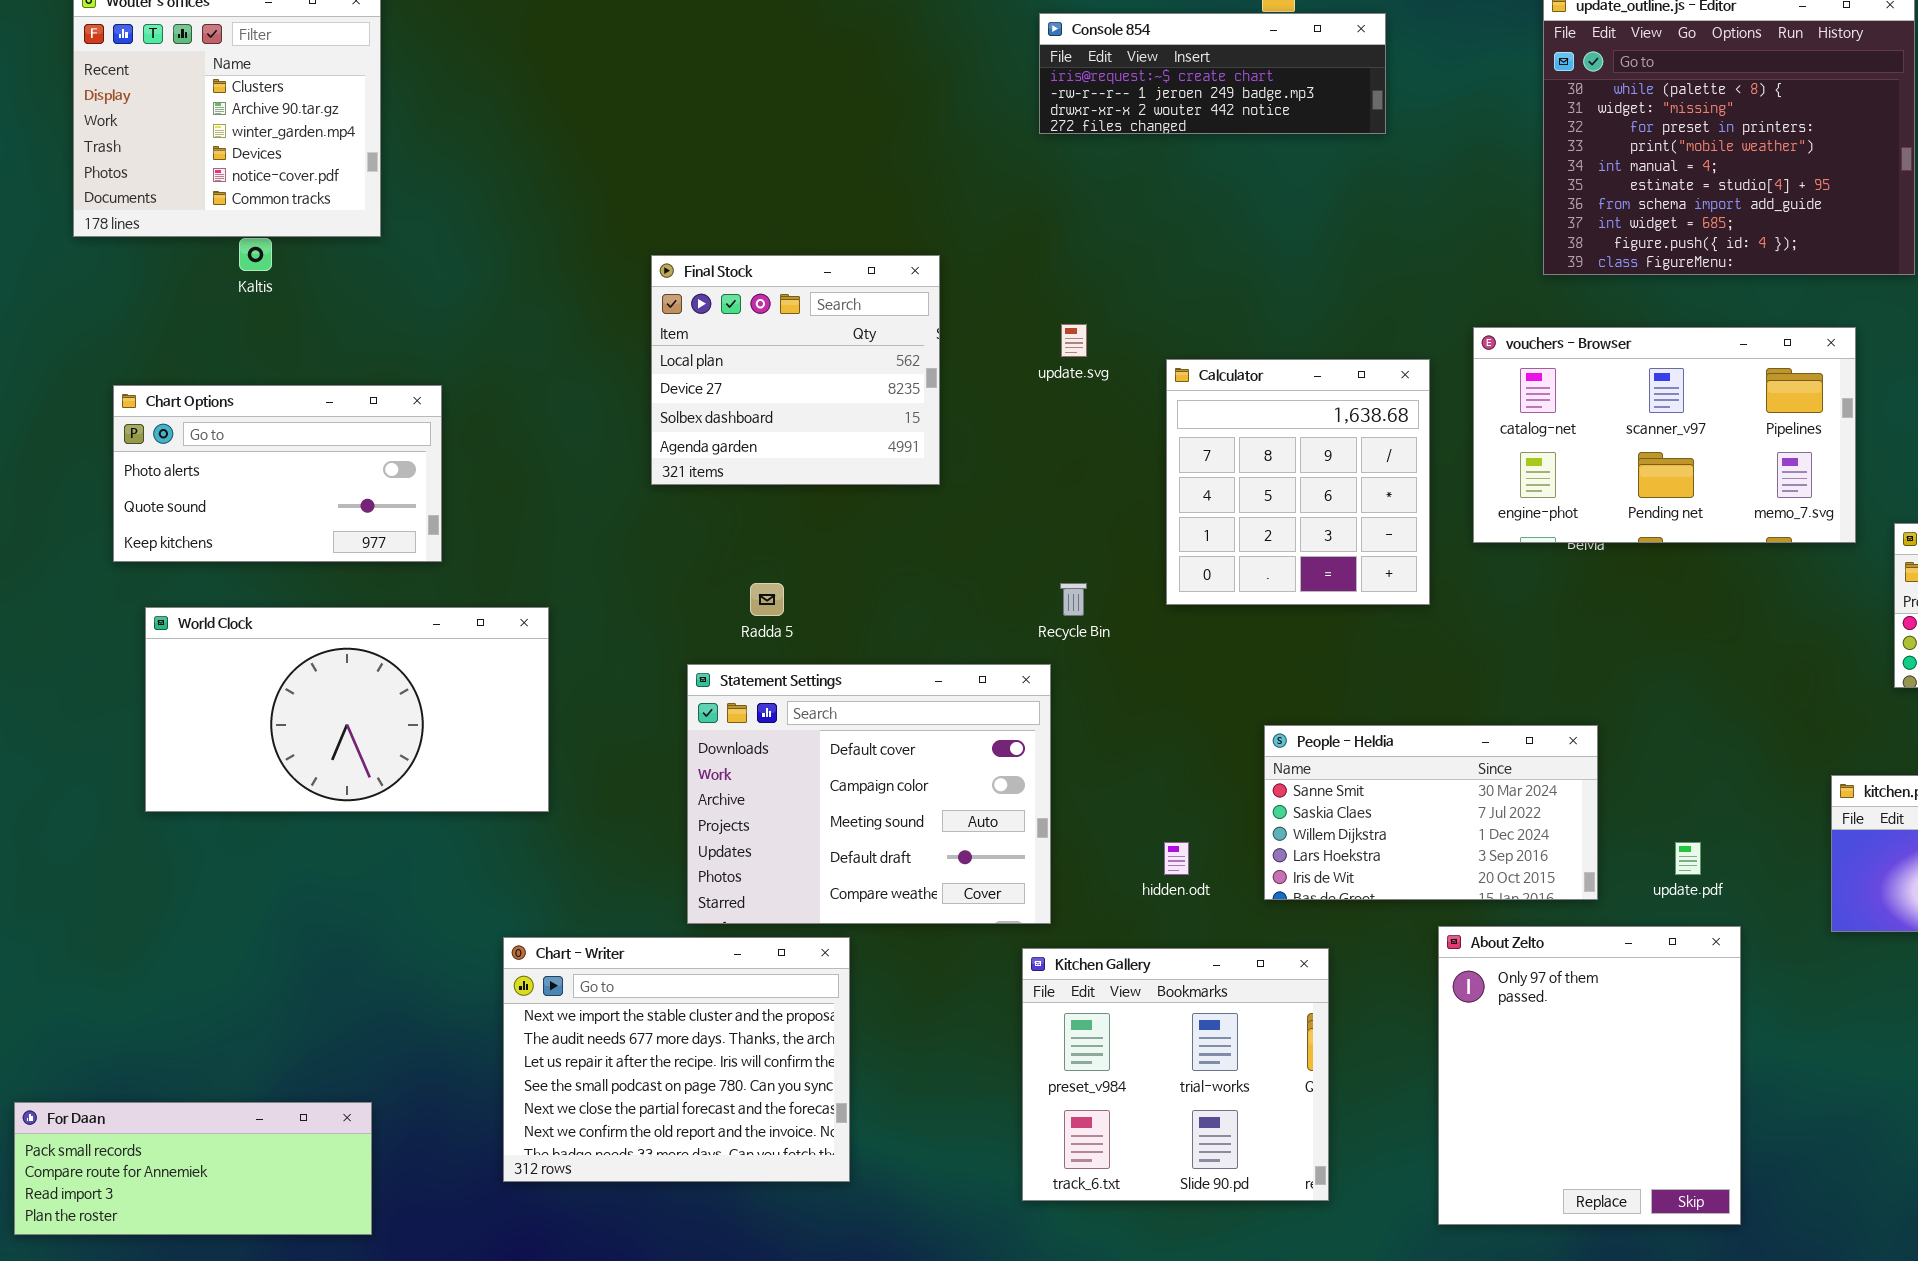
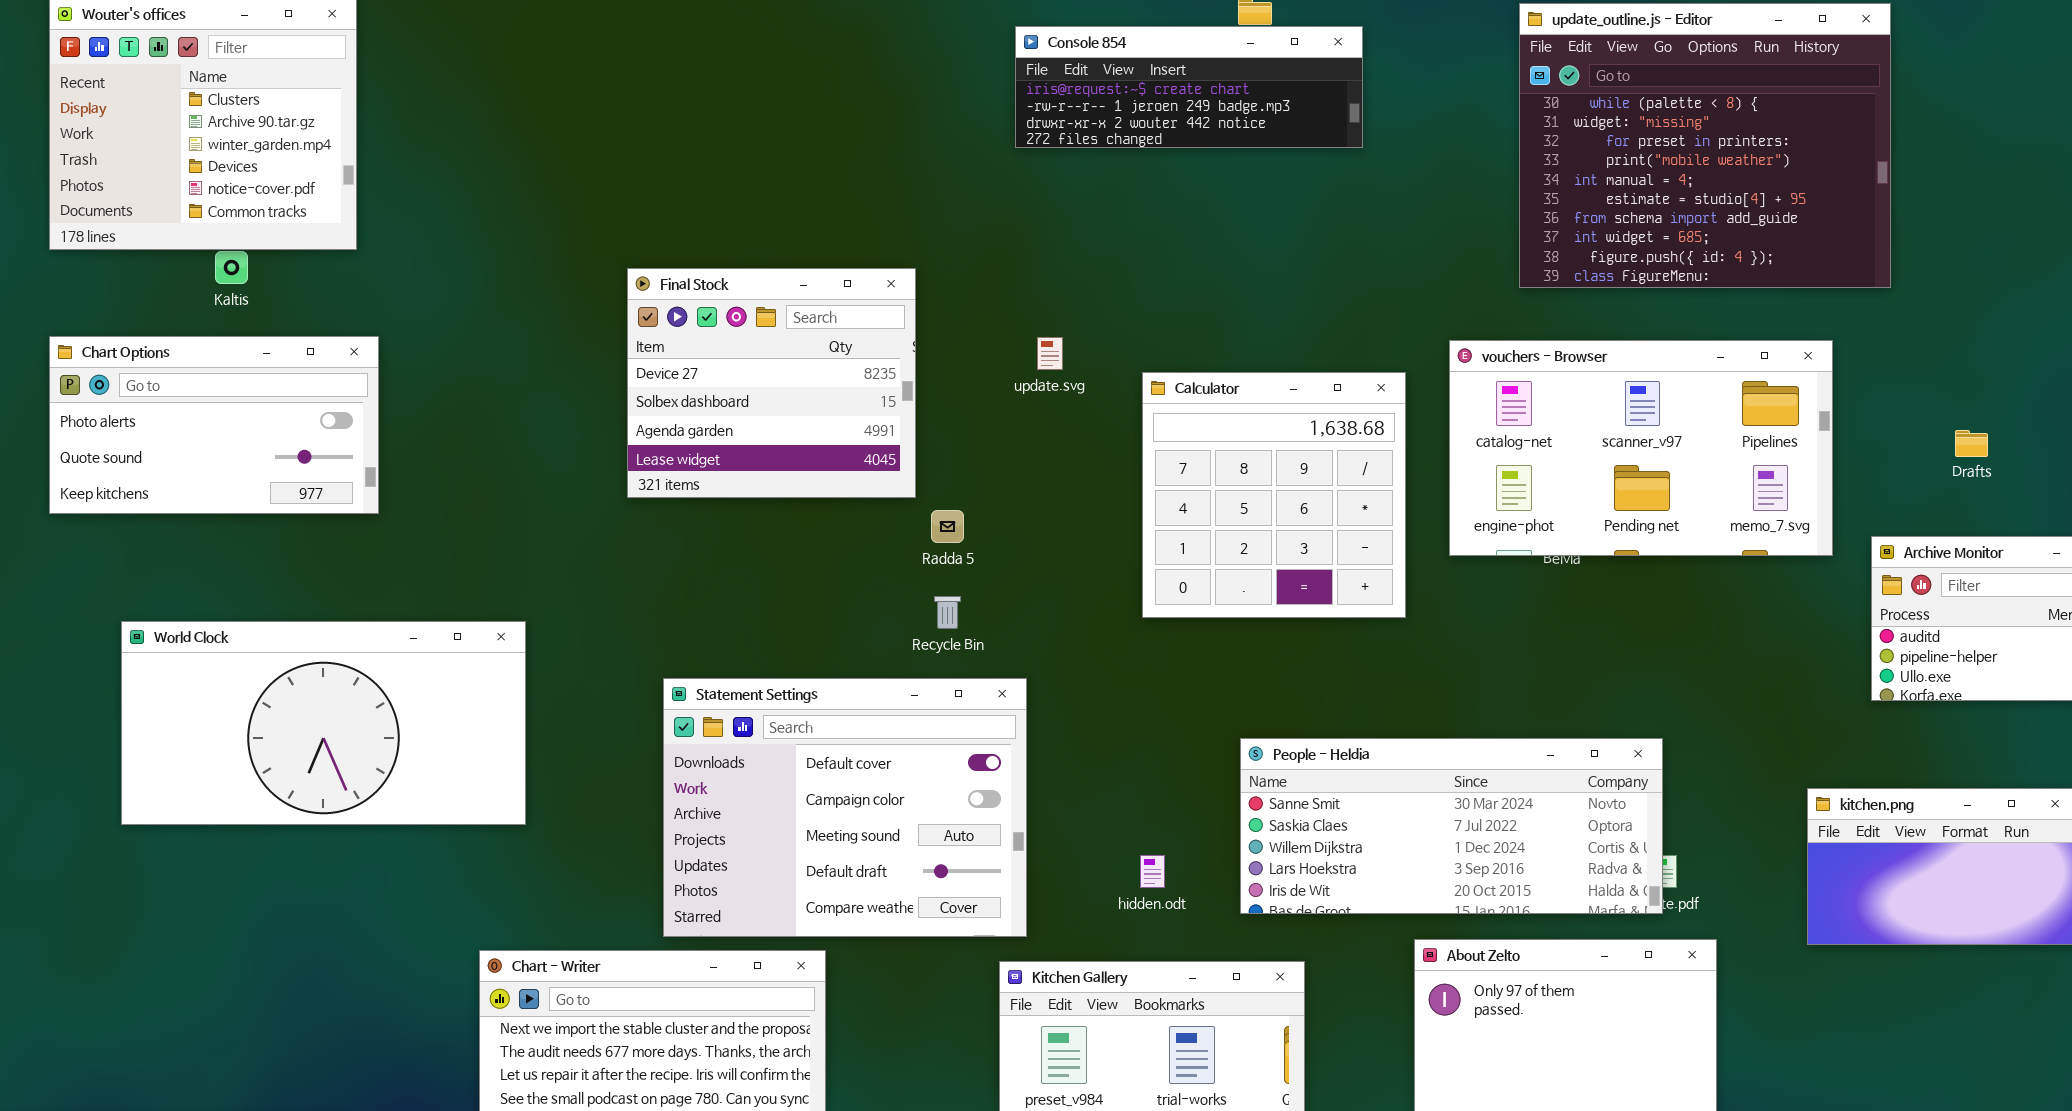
Final Stock: [651,255,940,485] -> [627,268,916,498], scrolled down 1 row
Chart Options: [113,385,442,562] -> [49,336,379,514], moved
Radda 5: [750,583,784,616] -> [931,510,964,543], moved
Recycle Bin: [1060,583,1087,616] -> [934,596,961,629], moved
People - Heldia: [1264,725,1598,900] -> [1240,738,1663,914], resized

